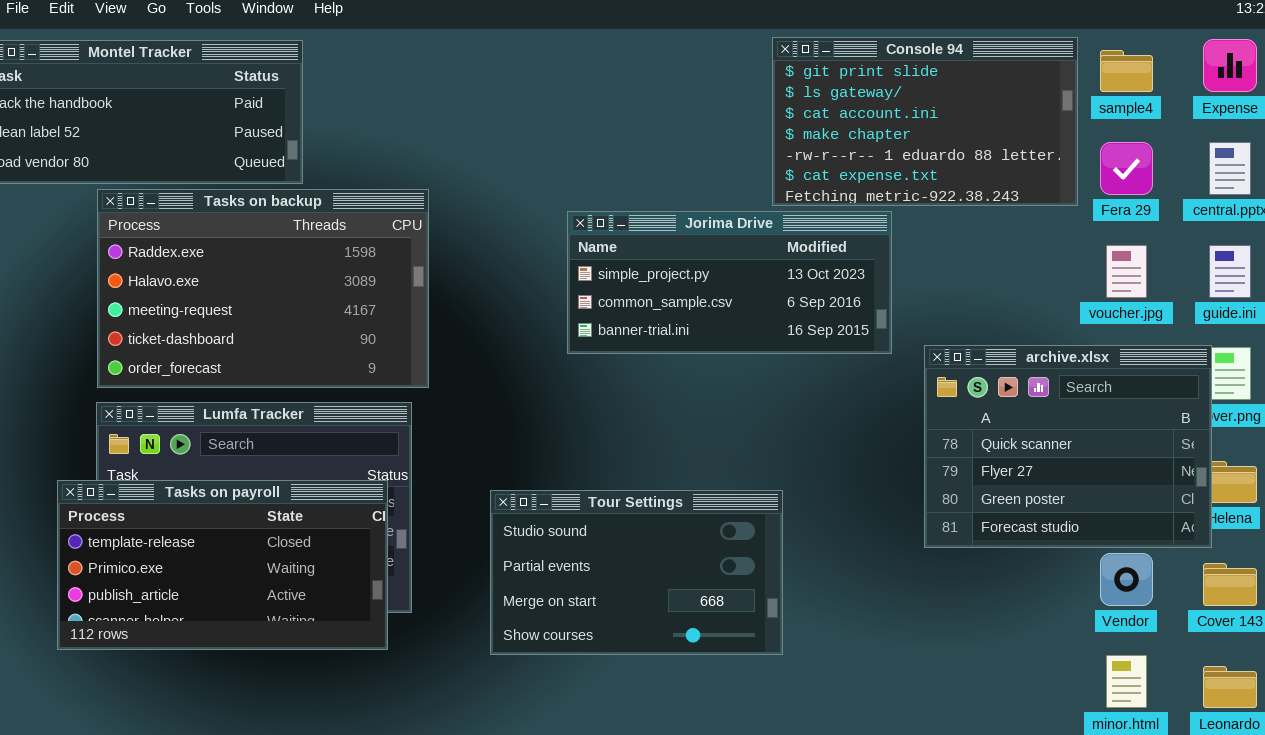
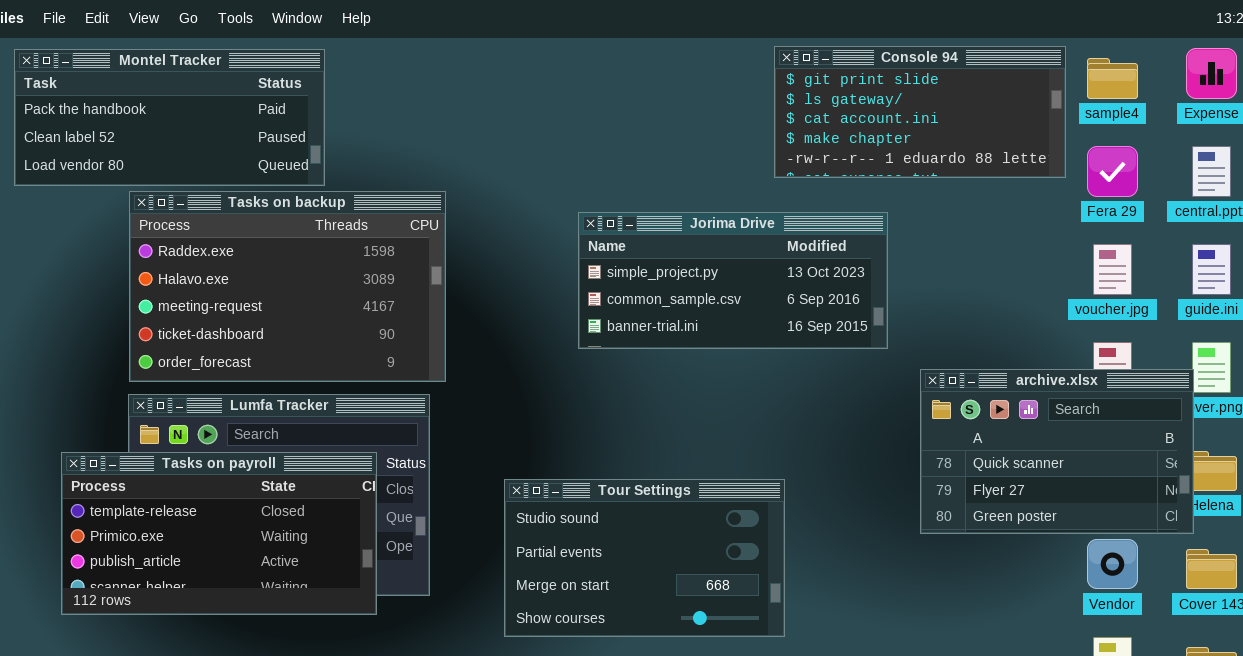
Console 94: [772,37,1078,206] -> [774,46,1066,178], resized
archive.xlsx: [924,345,1212,548] -> [920,369,1194,534], resized
Tasks on payroll: [57,480,388,650] -> [61,452,377,615], moved

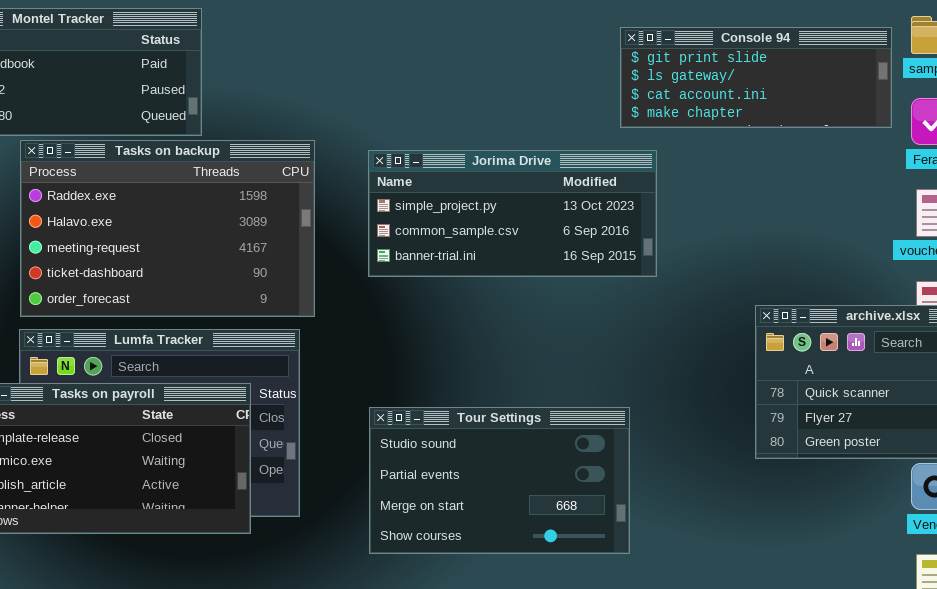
Console 94: [774,46,1066,178] -> [620,27,892,128], resized
Jorima Drive: [578,212,888,349] -> [368,150,657,277], moved

